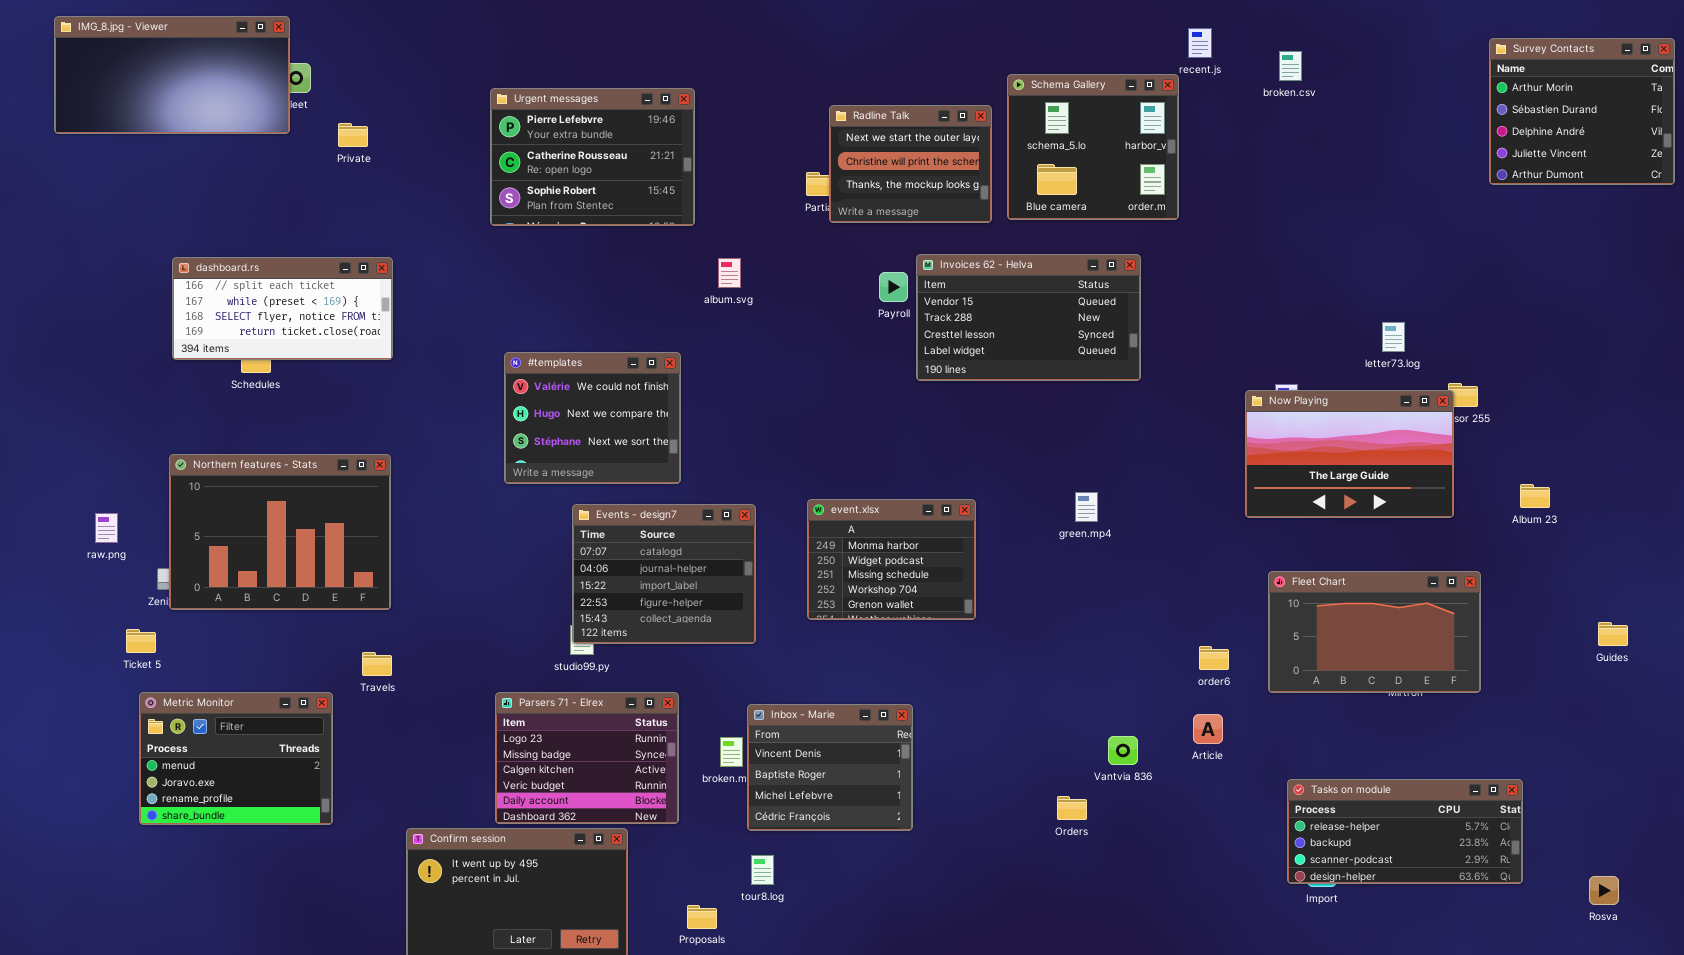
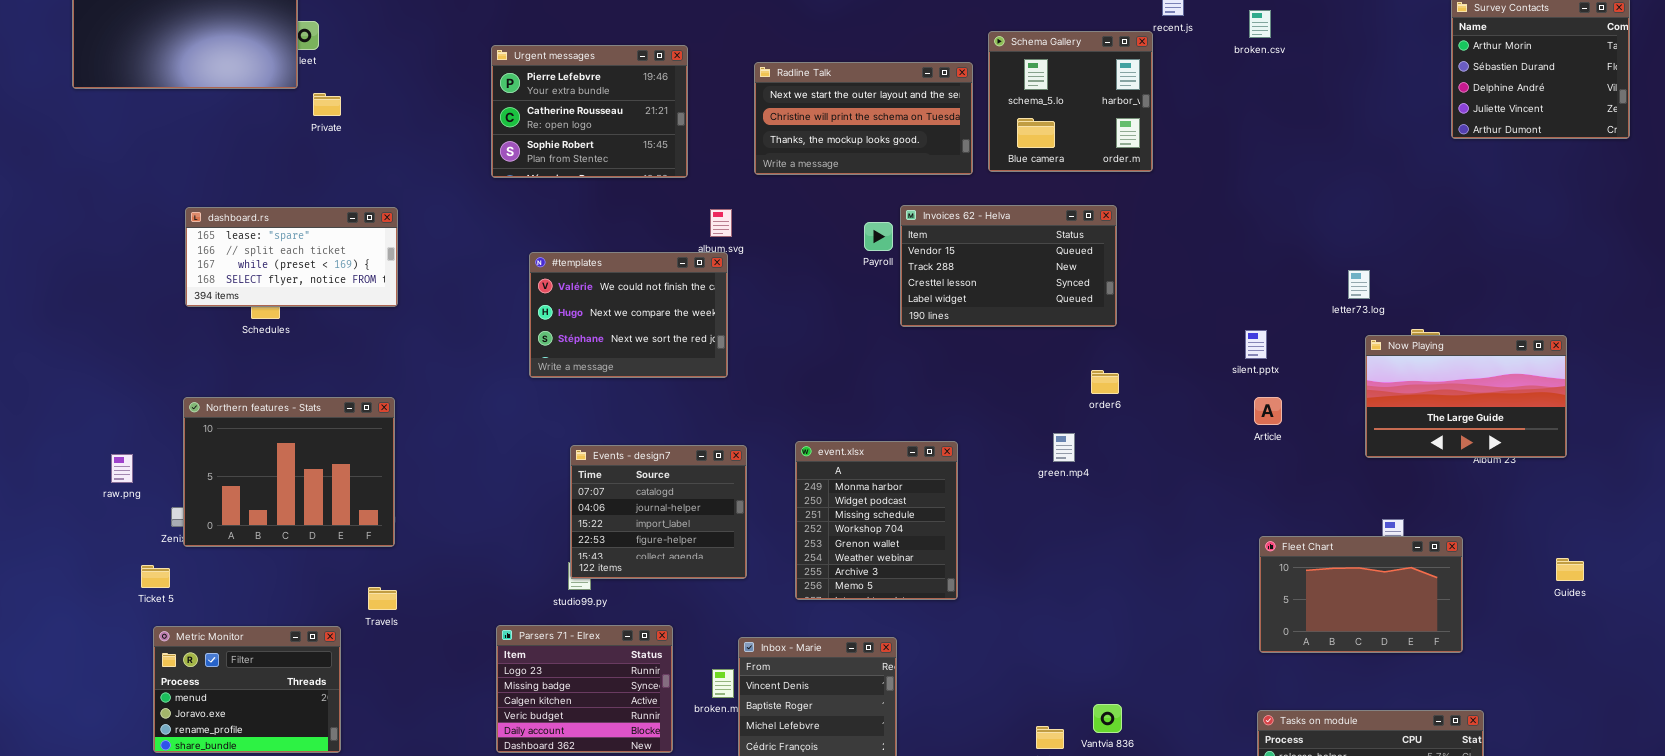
Radline Talk: [829,105,992,223] -> [754,62,973,175], resized
Private: [338,123,368,147] -> [313,93,341,116], moved
dashboard.rs: [172,257,393,360] -> [185,207,398,307], scrolled up 1 row
#templates: [504,352,681,484] -> [529,252,728,378], moved, resized
Now Playing: [1245,390,1454,518] -> [1365,335,1567,458], moved
event.xlsx: [807,499,976,620] -> [795,441,958,600], resized
Fleet Chart: [1268,571,1481,693] -> [1259,536,1463,653], moved
order6: [1199,646,1229,670] -> [1091,370,1119,394], moved
Article: [1193,714,1223,744] -> [1254,397,1282,425], moved
Vantvia 836: [1108,736,1138,765] -> [1093,704,1122,733], moved

